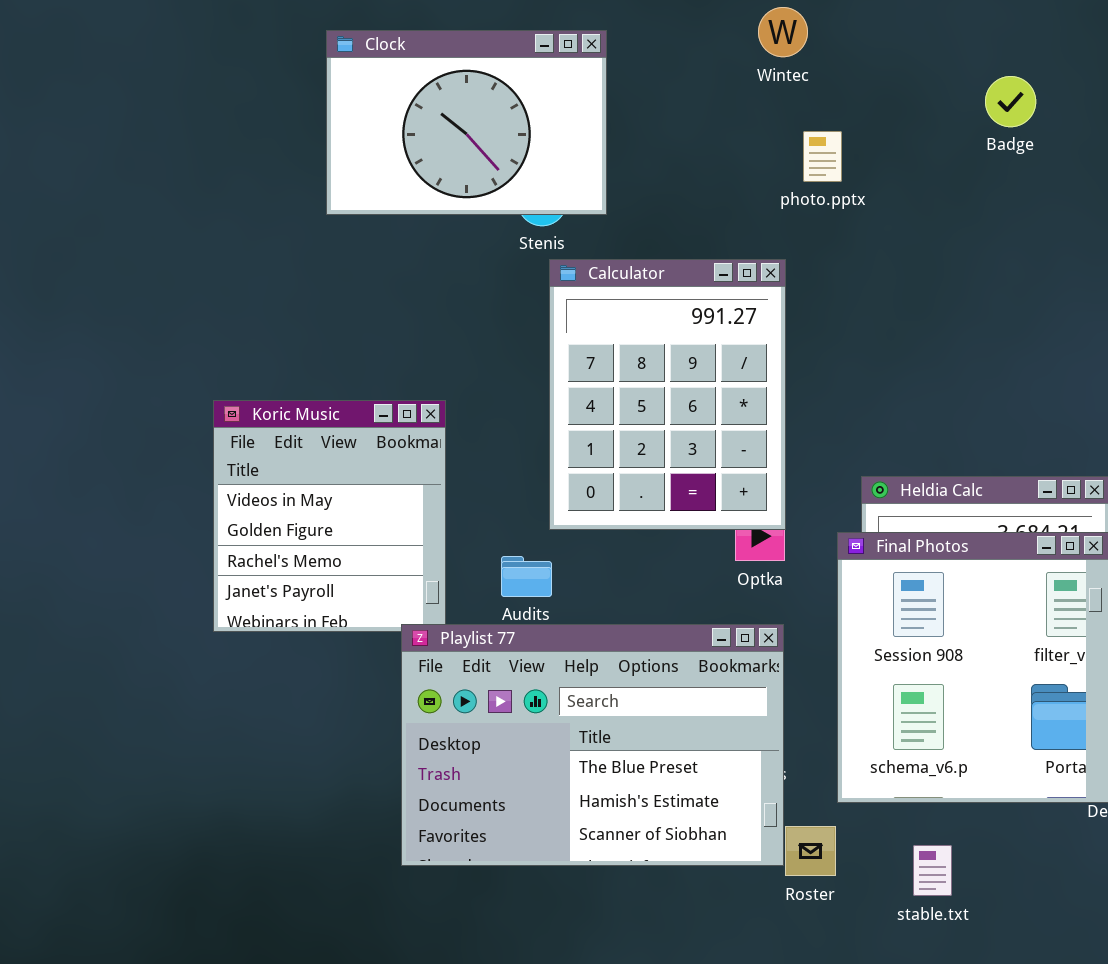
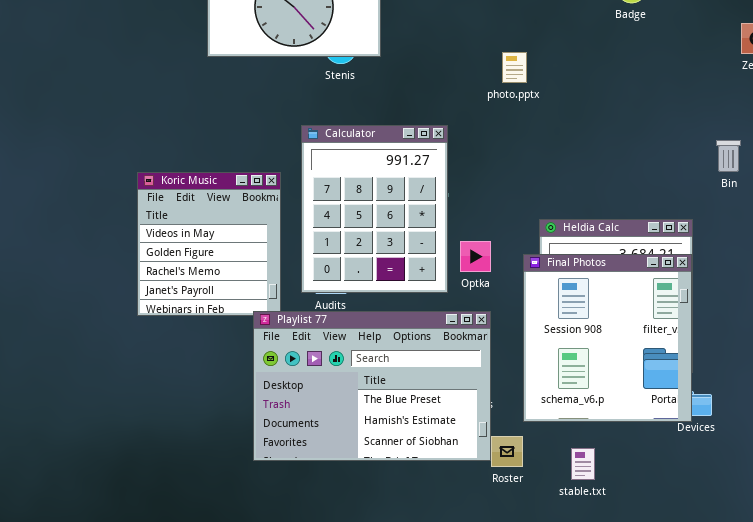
photo.pptx: [803,131,842,182] -> [502,52,527,83], moved
Calculator: [549,259,786,530] -> [301,125,448,293], moved

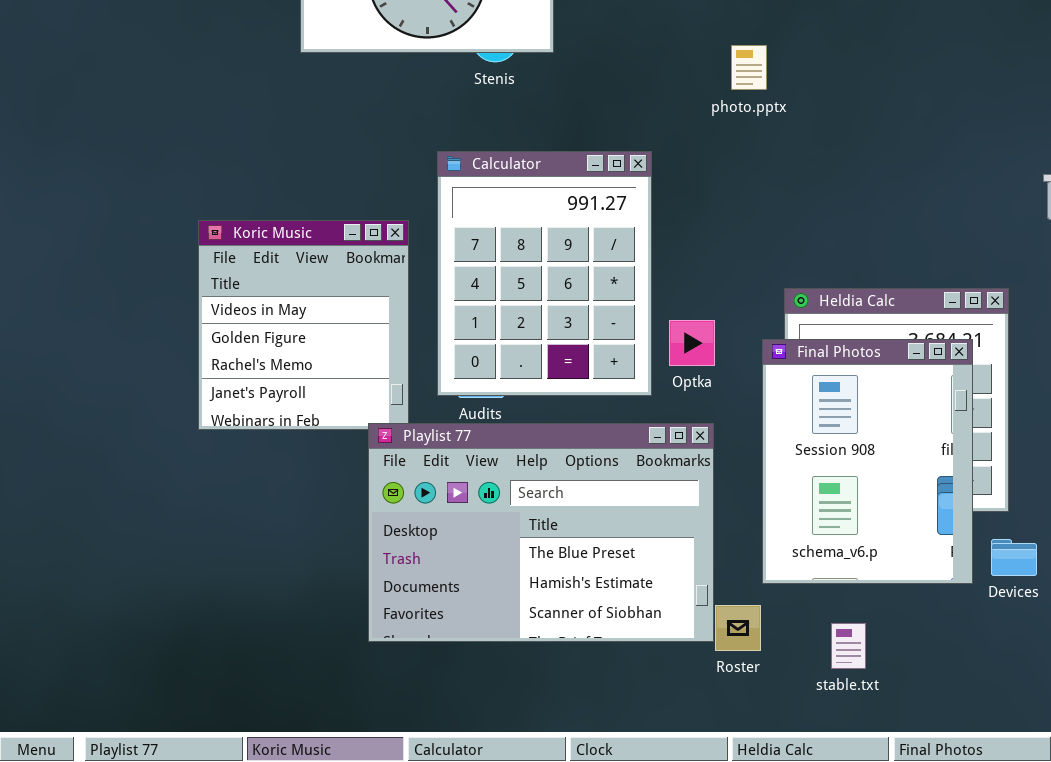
Final Photos: [523,254,692,422] -> [762,339,973,584], resized

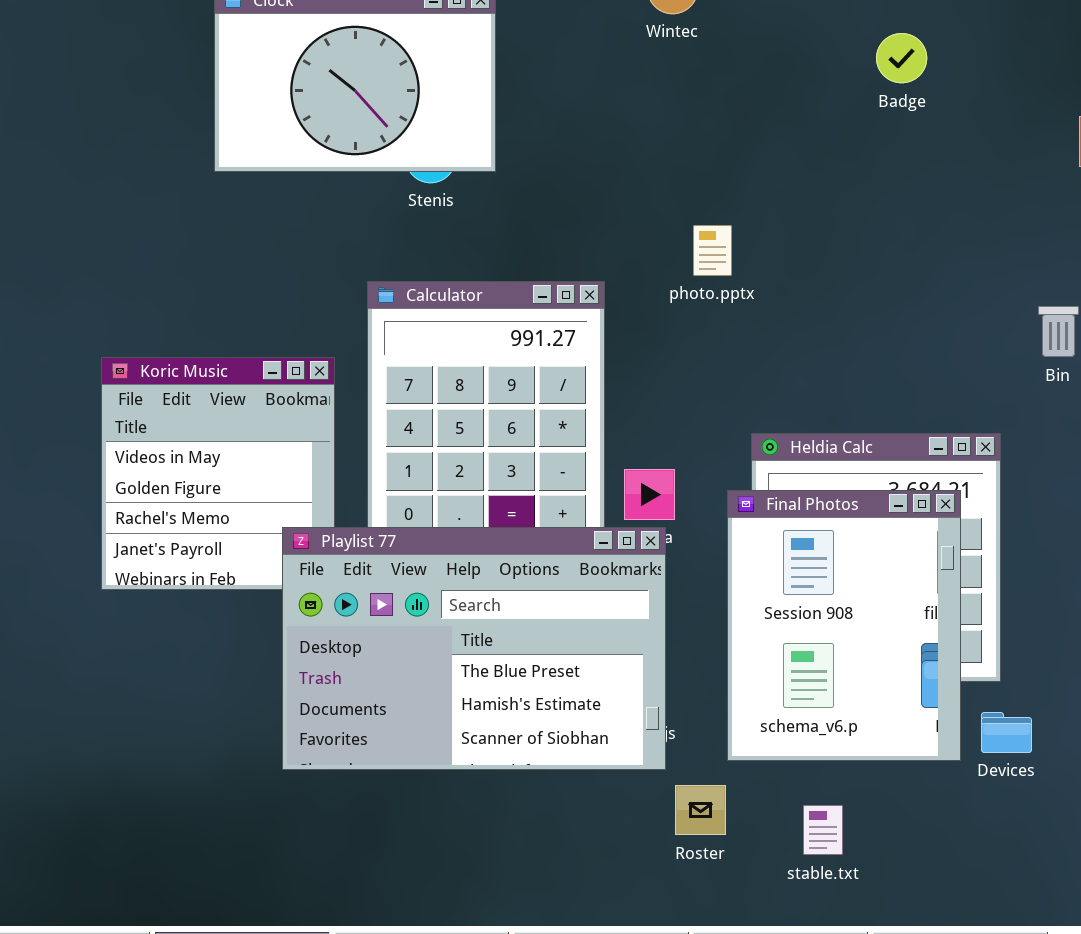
photo.pptx: [731,45,767,90] -> [693,225,732,276], moved
Playlist 77: [368,423,714,642] -> [282,527,666,770], moved

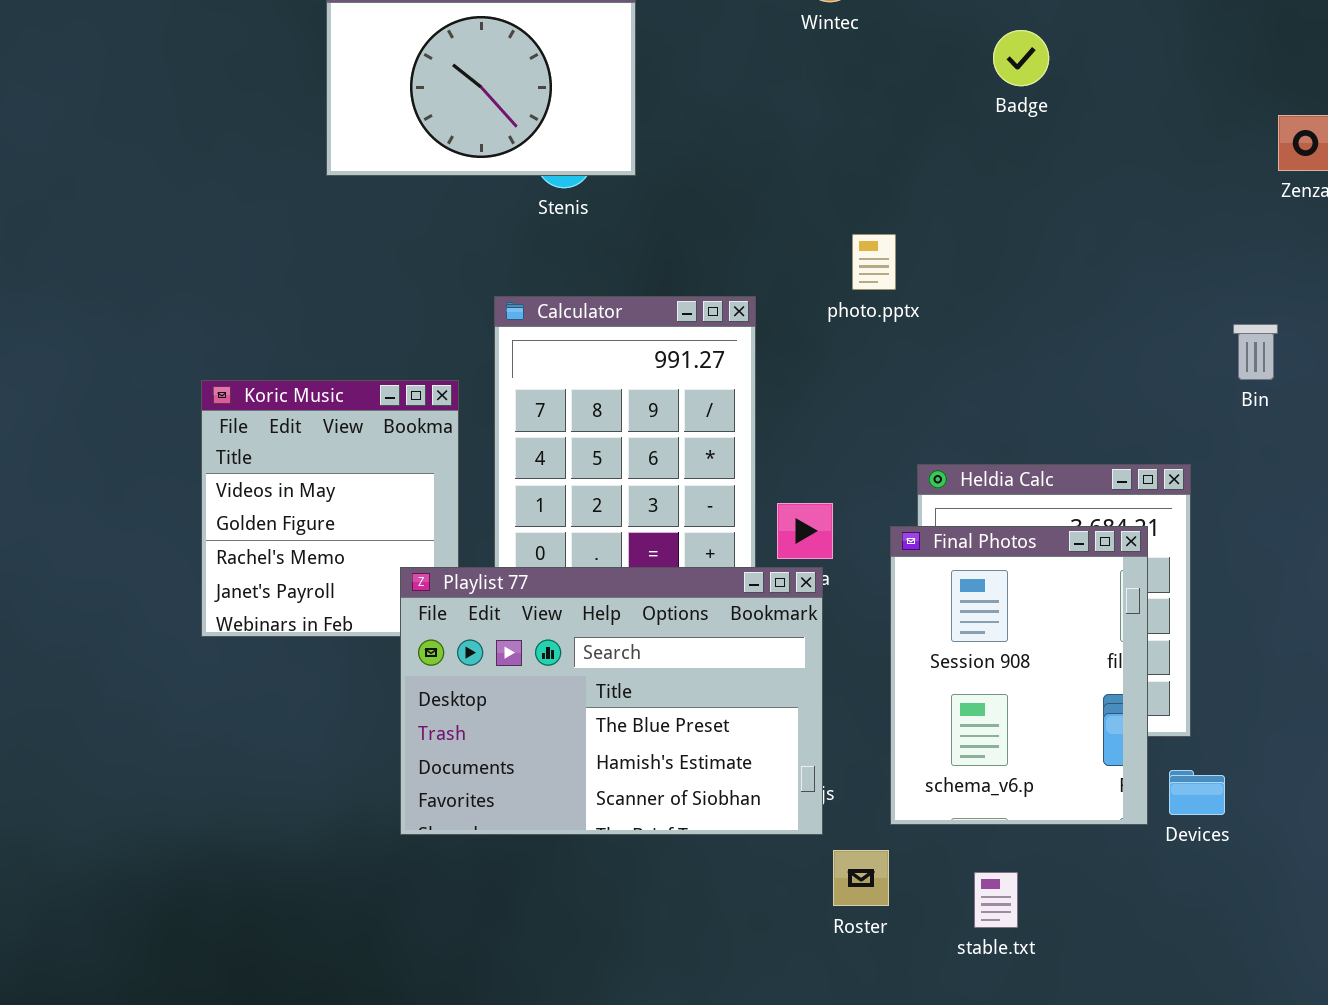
Badge: [876,33,927,83] -> [993,30,1049,86], moved

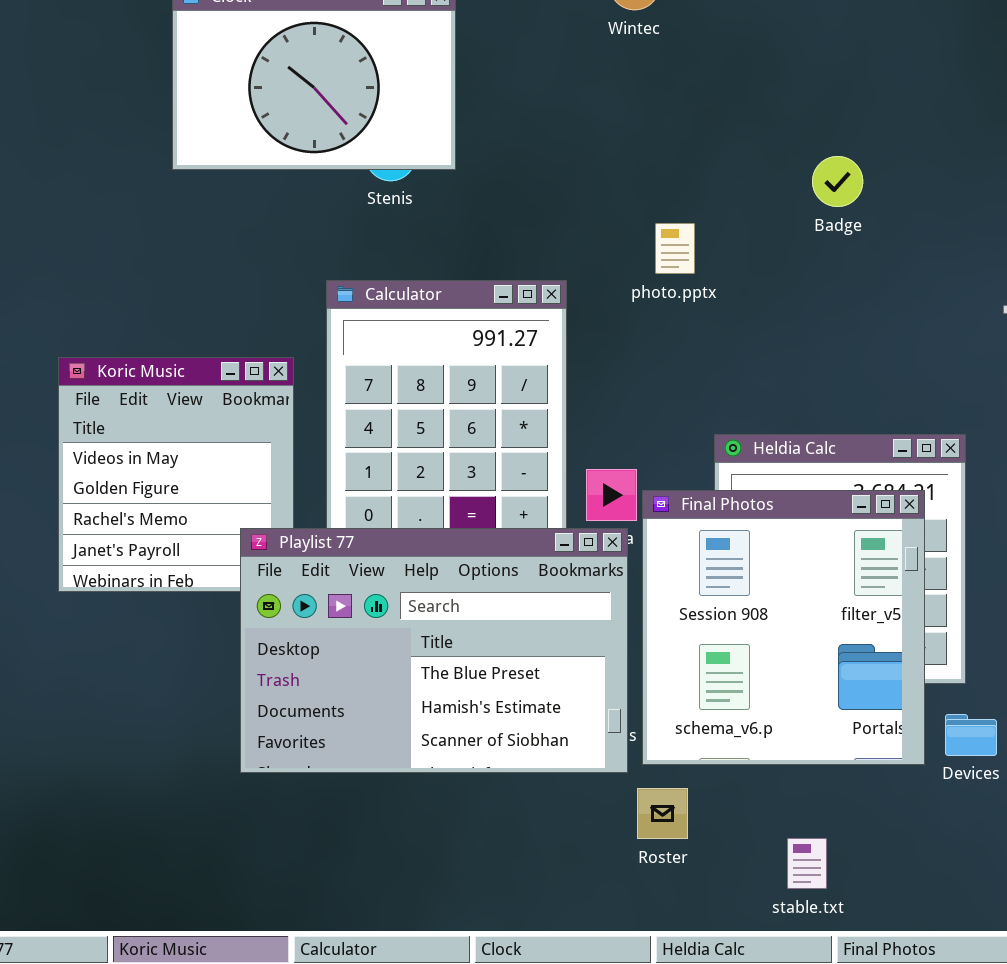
Badge: [993,30,1049,86] -> [812,156,863,207], moved
Final Photos: [890,526,1148,825] -> [642,490,925,765], resized
stable.txt: [974,872,1018,928] -> [787,838,827,889], moved

